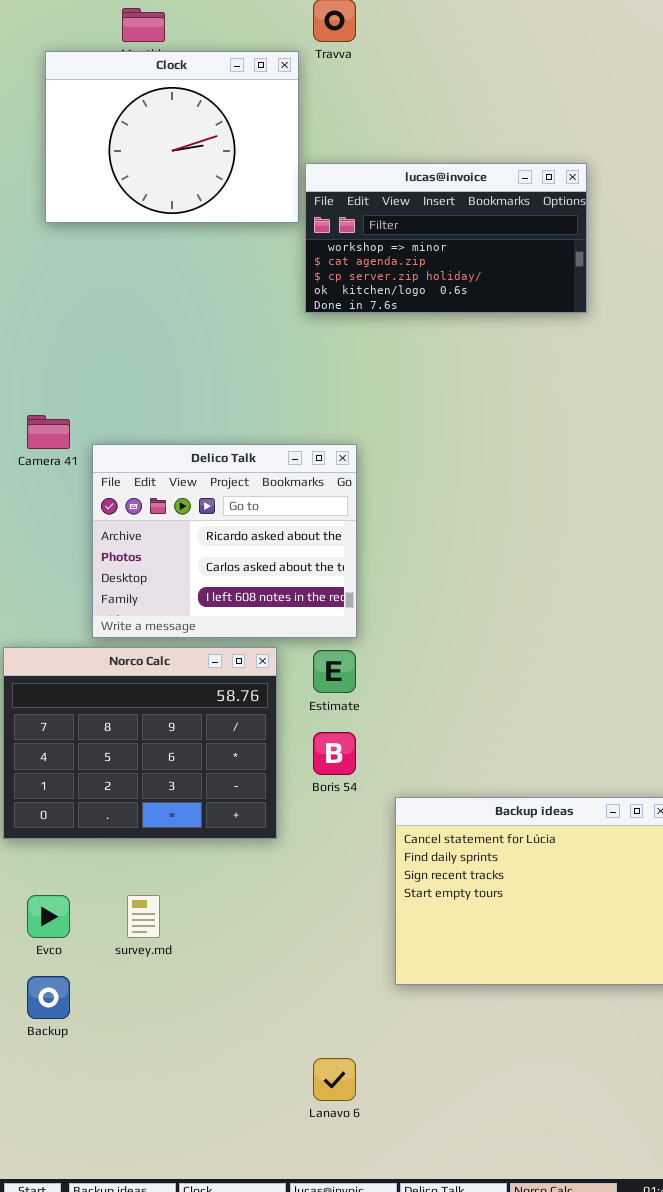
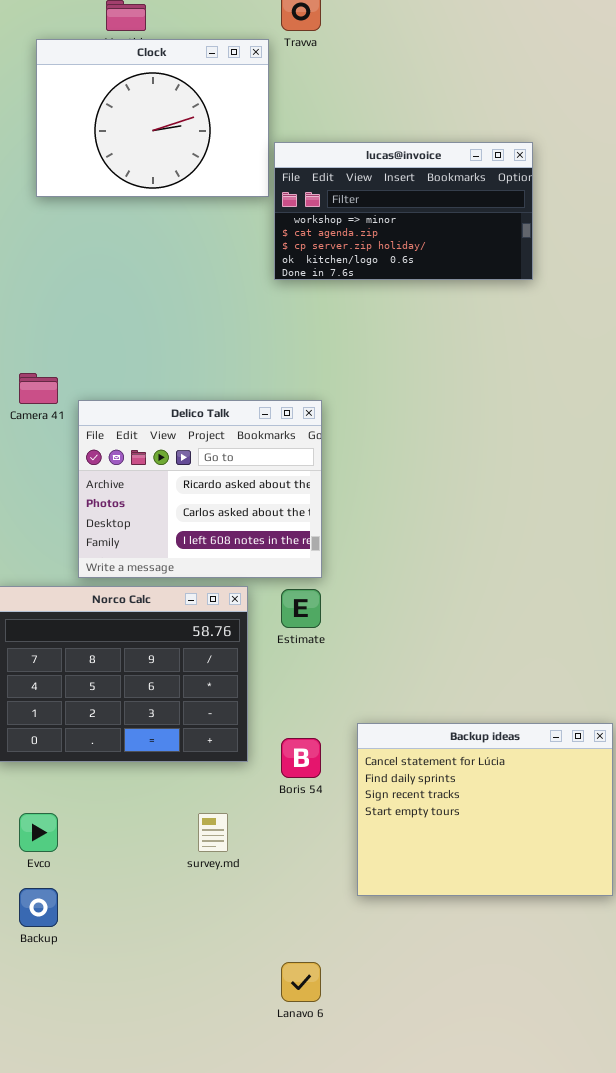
Boris 54: [313,732,356,775] -> [281,738,321,778], moved
survey.md: [127,895,160,938] -> [198,813,228,852], moved

